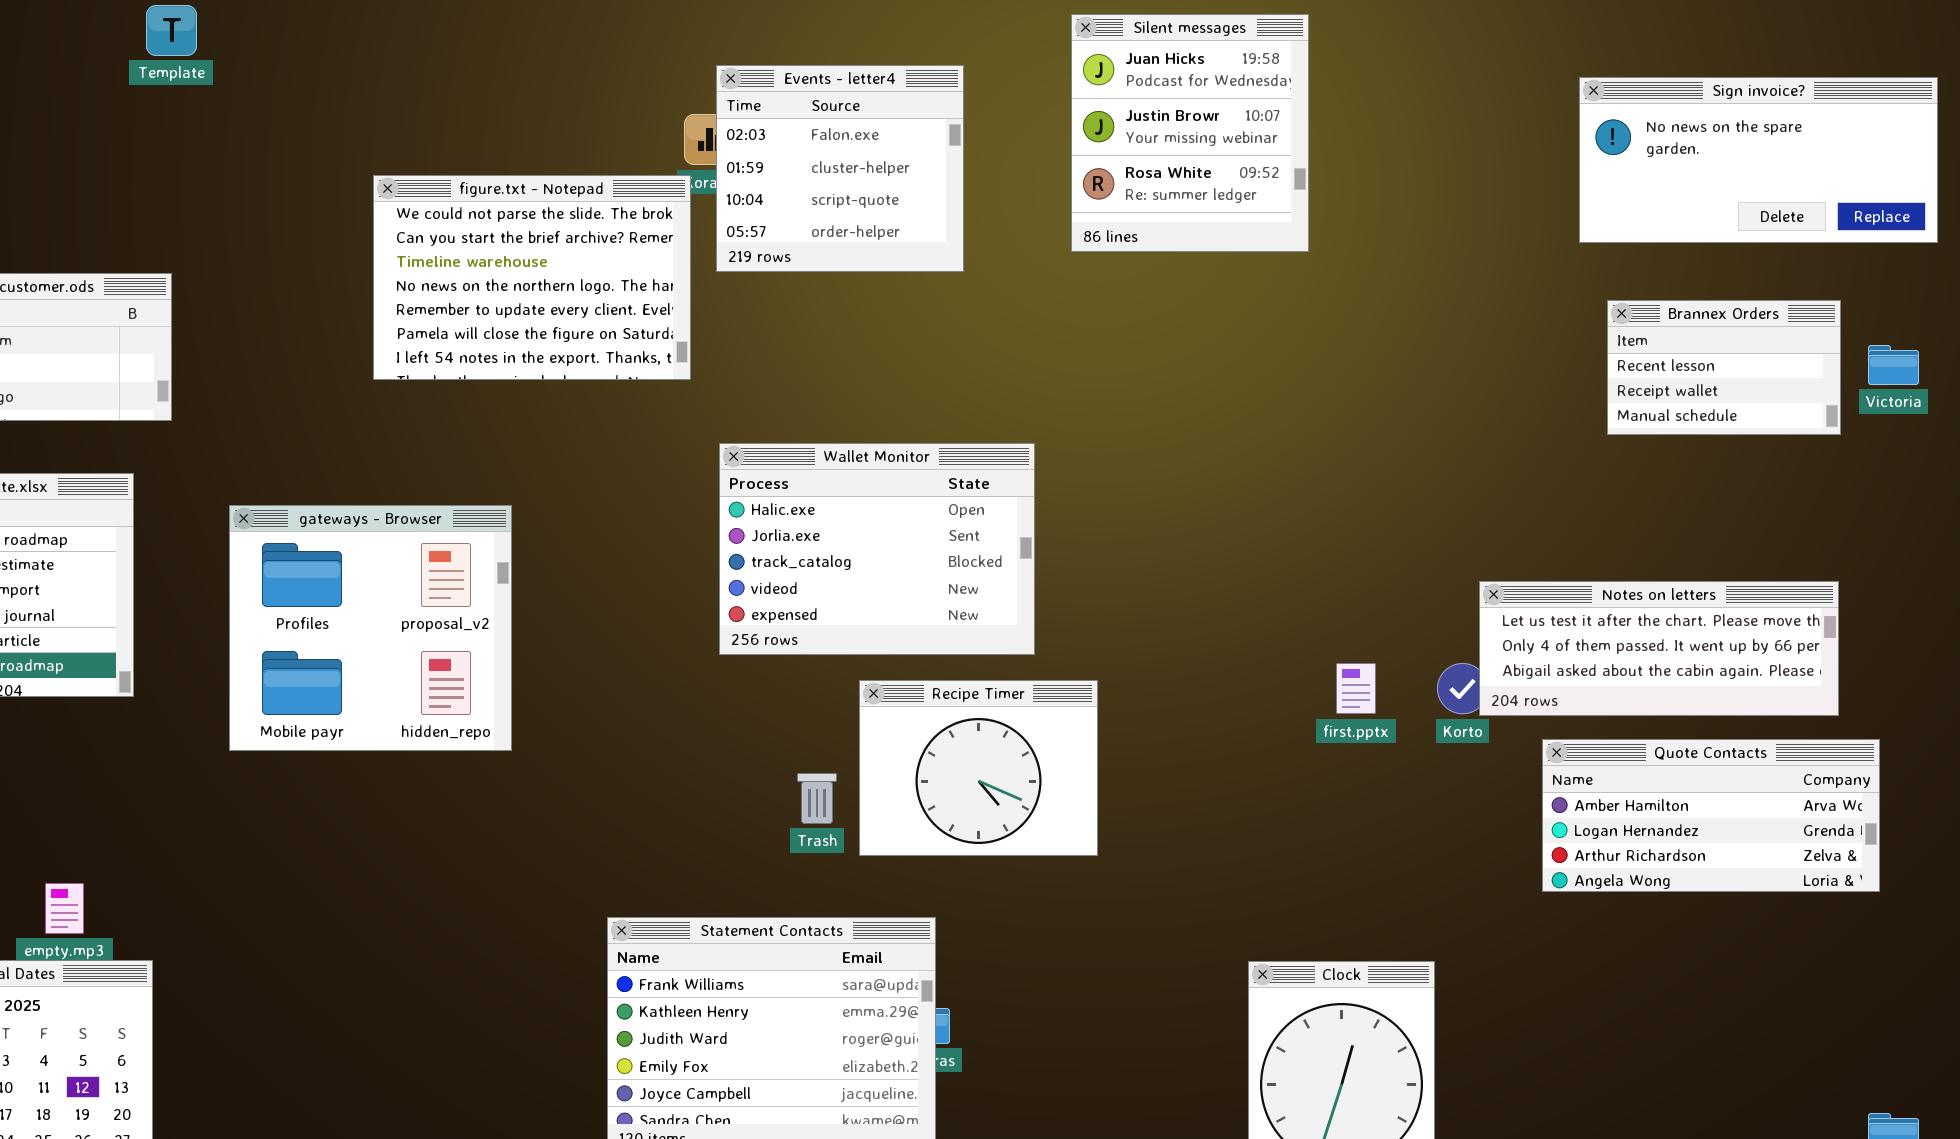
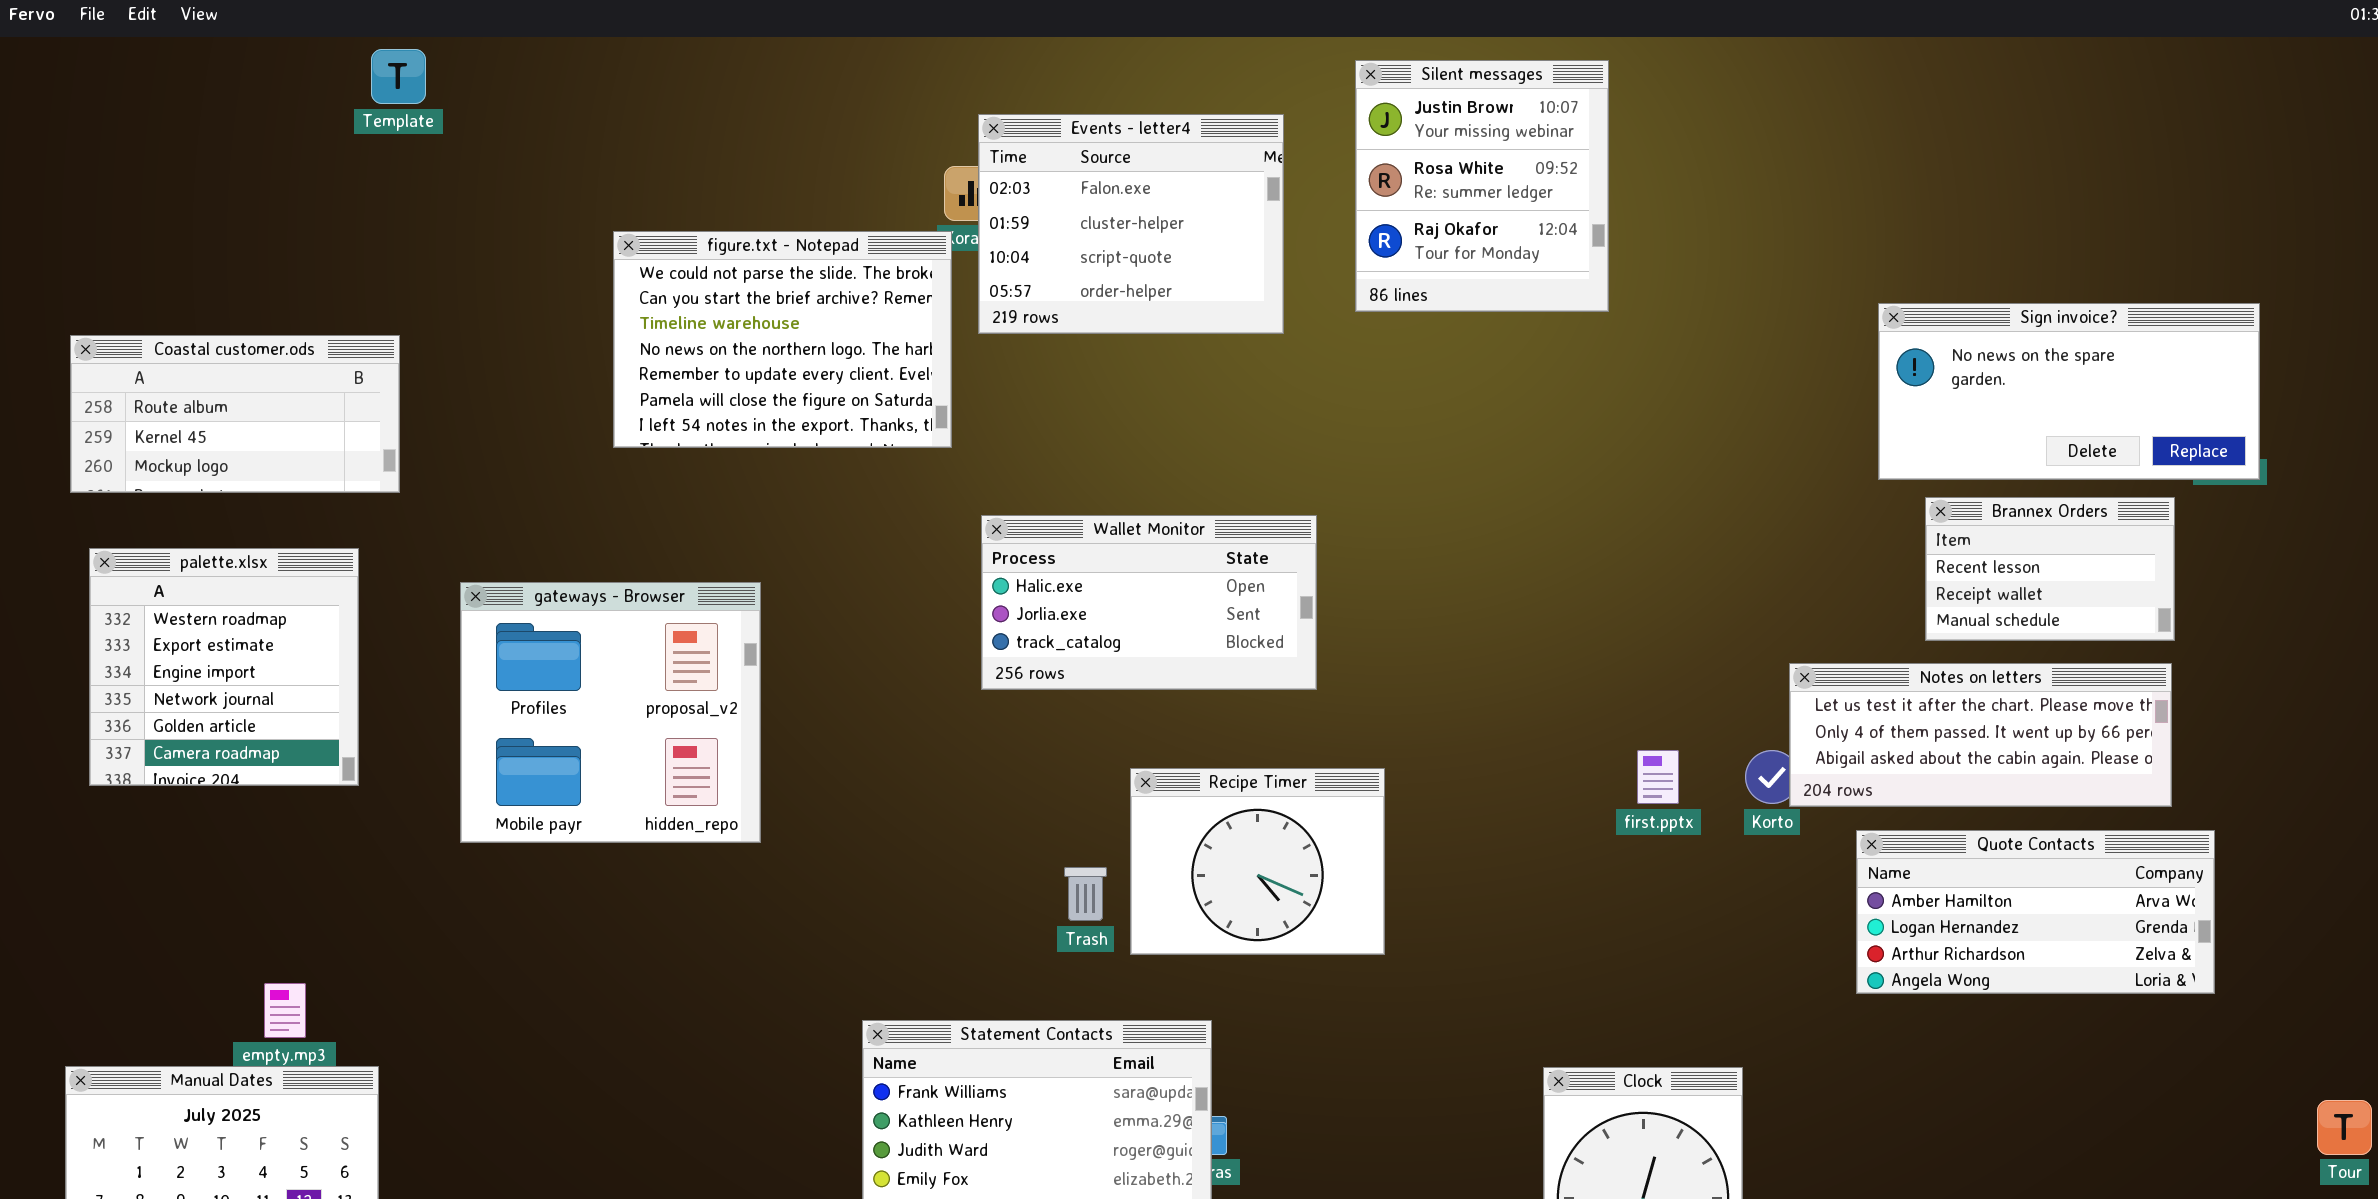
Silent messages: [1071,14,1309,252] -> [1355,60,1609,312], scrolled down 1 row
Events - letter4: [716,65,964,272] -> [978,114,1284,334], resized
Sign invoice?: [1579,77,1938,243] -> [1878,303,2260,480], moved
Brannex Orders: [1607,300,1841,435] -> [1925,497,2175,641], moved
Wallet Monitor: [719,443,1035,655] -> [981,515,1317,690], resized

